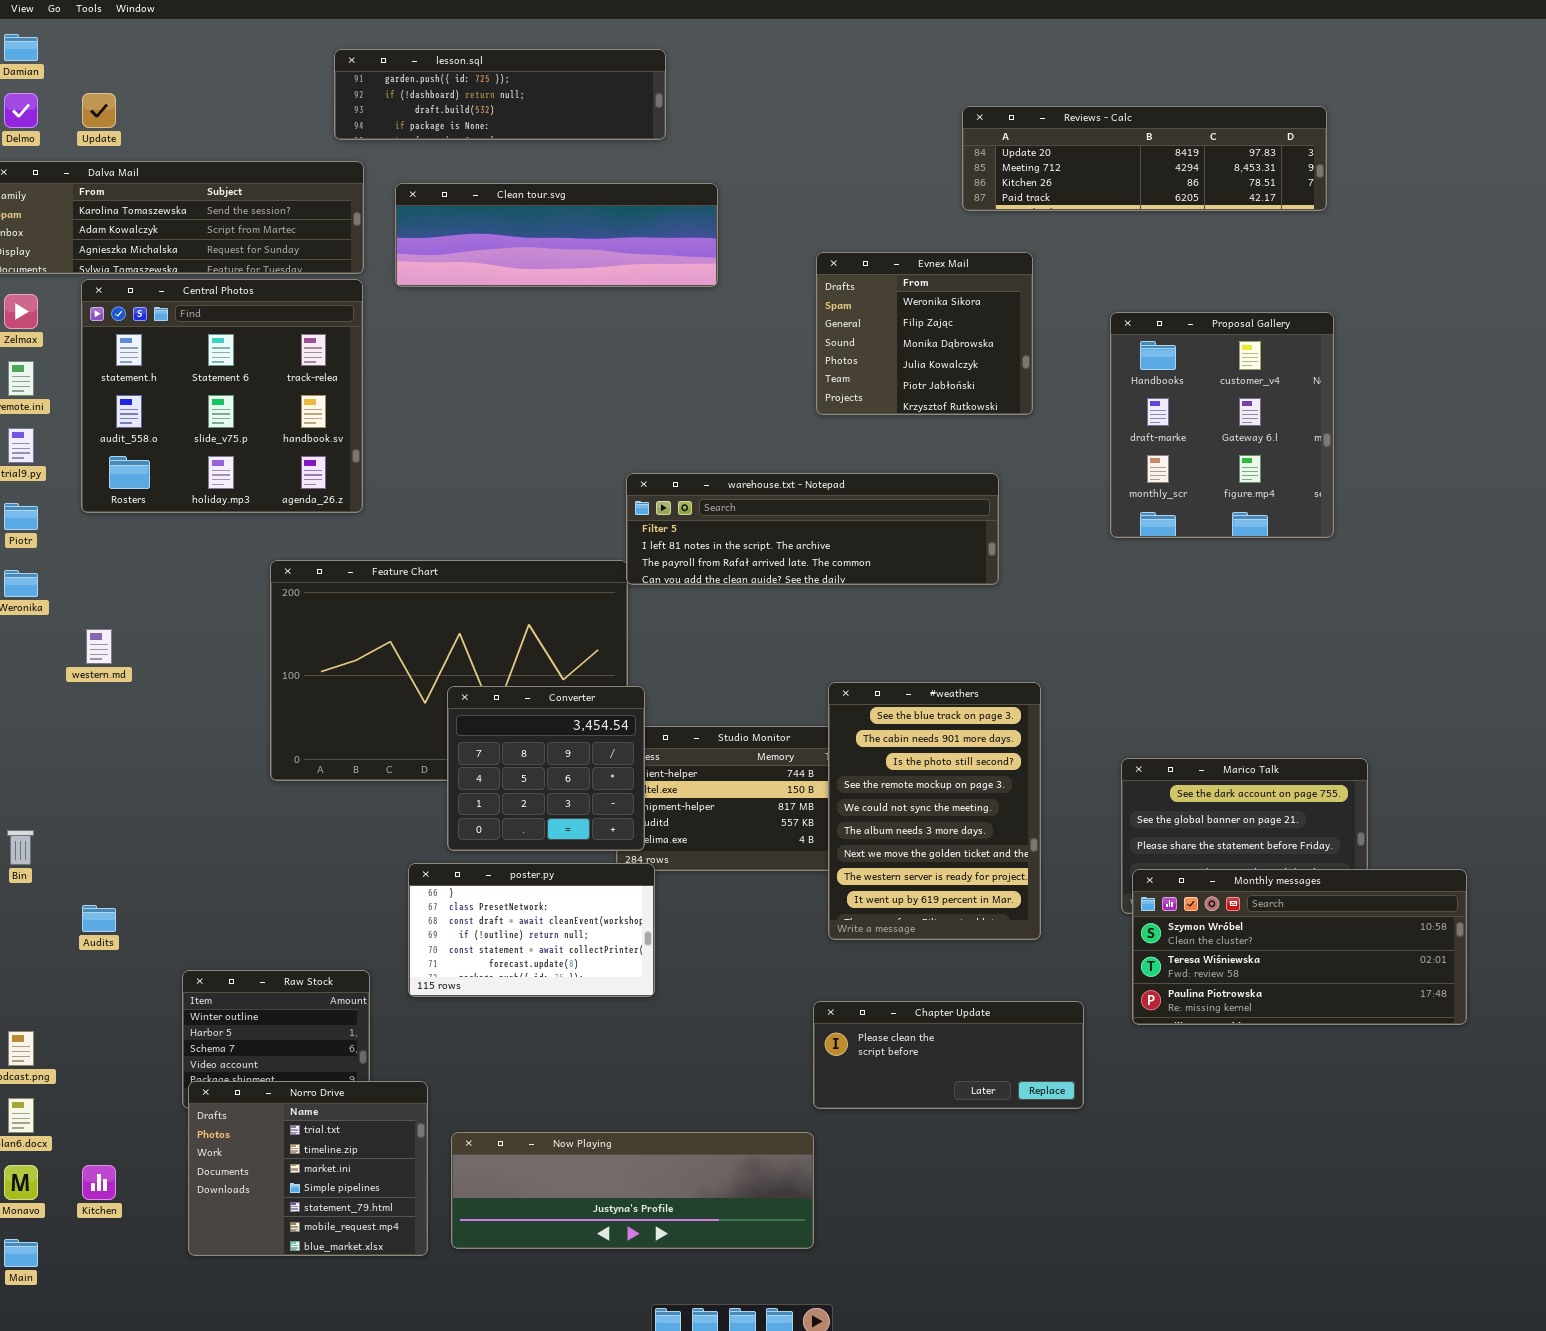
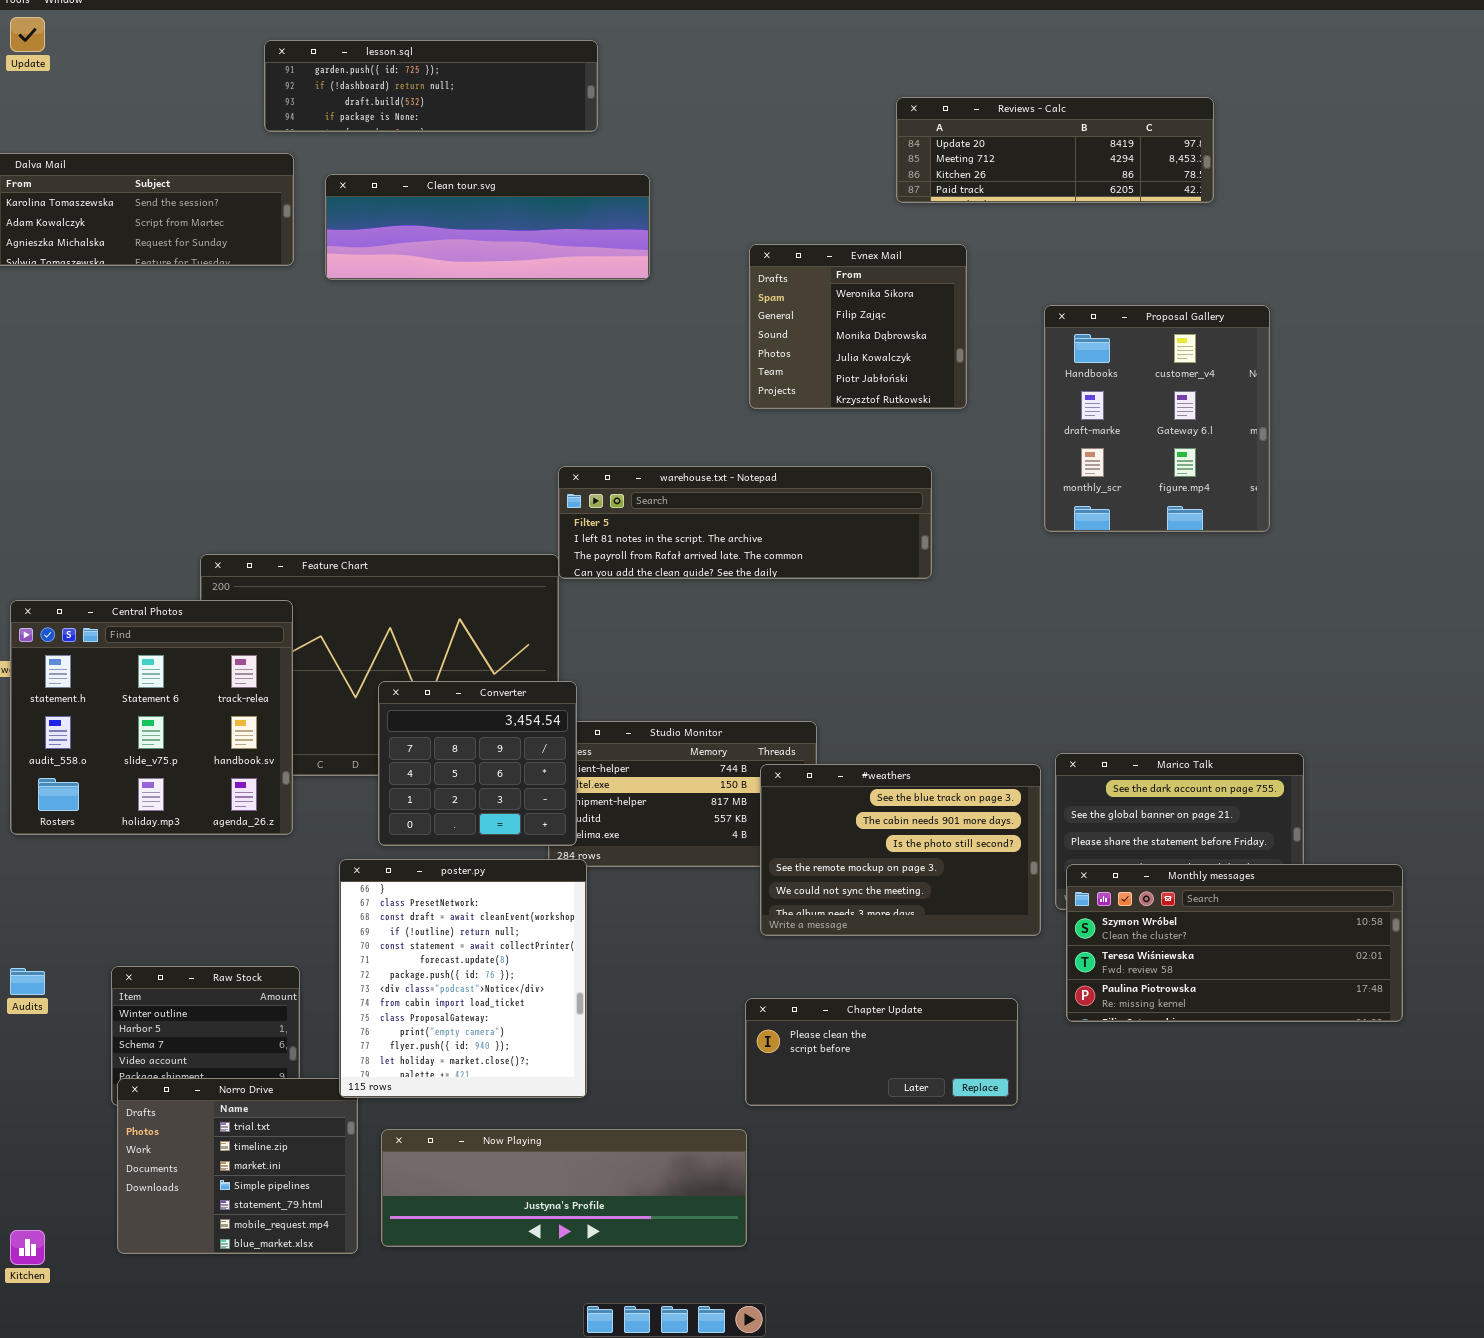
Update: [82,93,116,128] -> [10,17,45,52], moved
Reviews - Calc: [962,106,1327,211] -> [896,97,1214,203], resized
Central Photos: [81,279,363,513] -> [10,600,293,835], moved
#weathers: [828,682,1041,940] -> [760,764,1041,936], resized
poster.py: [408,863,655,997] -> [339,859,587,1098], resized
Audits: [82,905,116,932] -> [10,968,45,995], moved
Kitchen: [82,1165,116,1200] -> [10,1230,45,1265], moved

